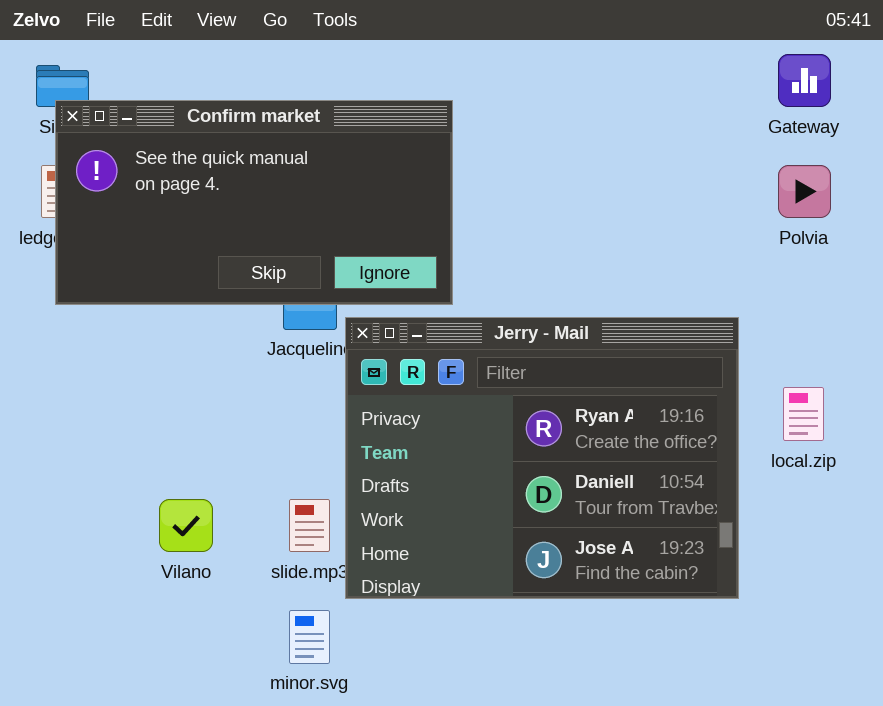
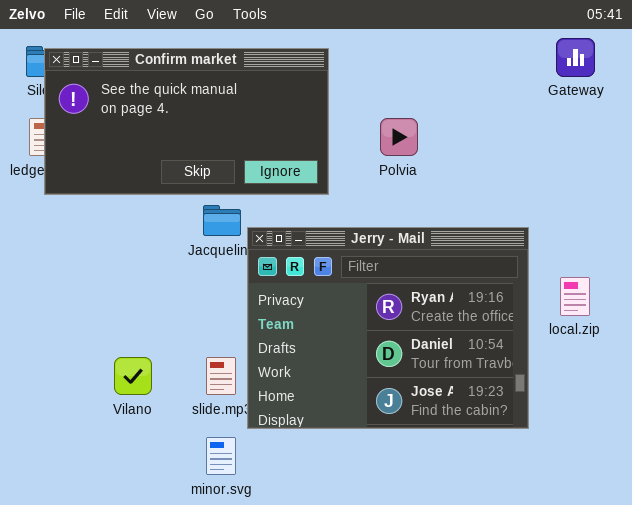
Confirm market: [55,100,453,305] -> [44,48,329,195], moved
Polvia: [778,165,831,218] -> [380,118,418,156], moved

